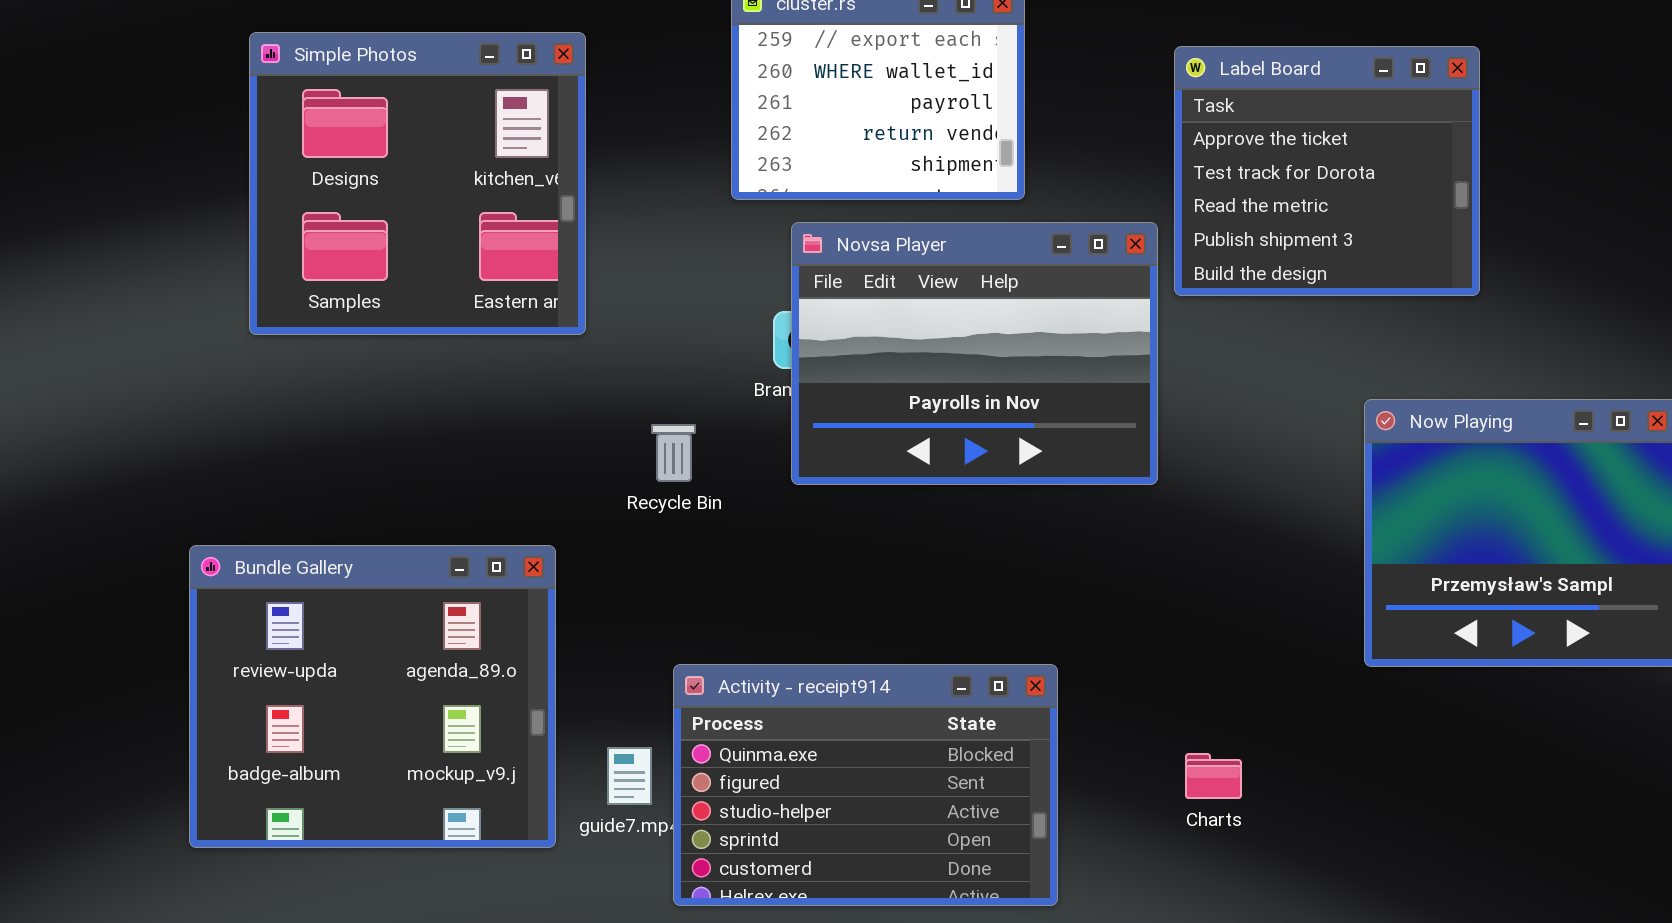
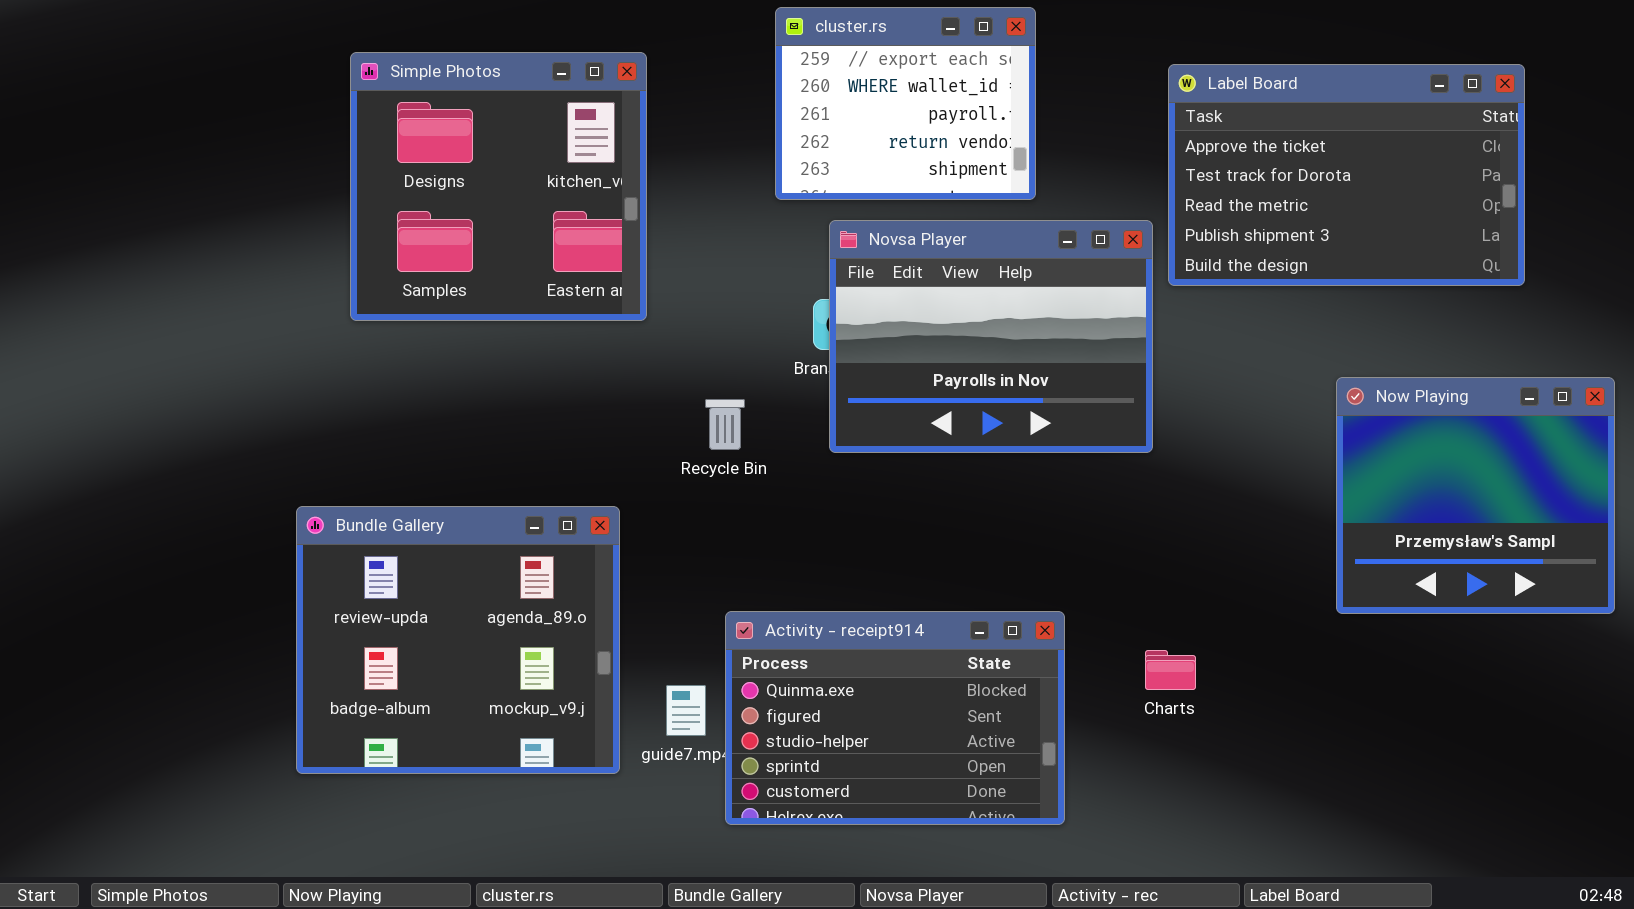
Label Board: [1174,46,1480,296] -> [1168,64,1525,286], resized
Charts: [1185,753,1242,799] -> [1145,650,1196,690], moved

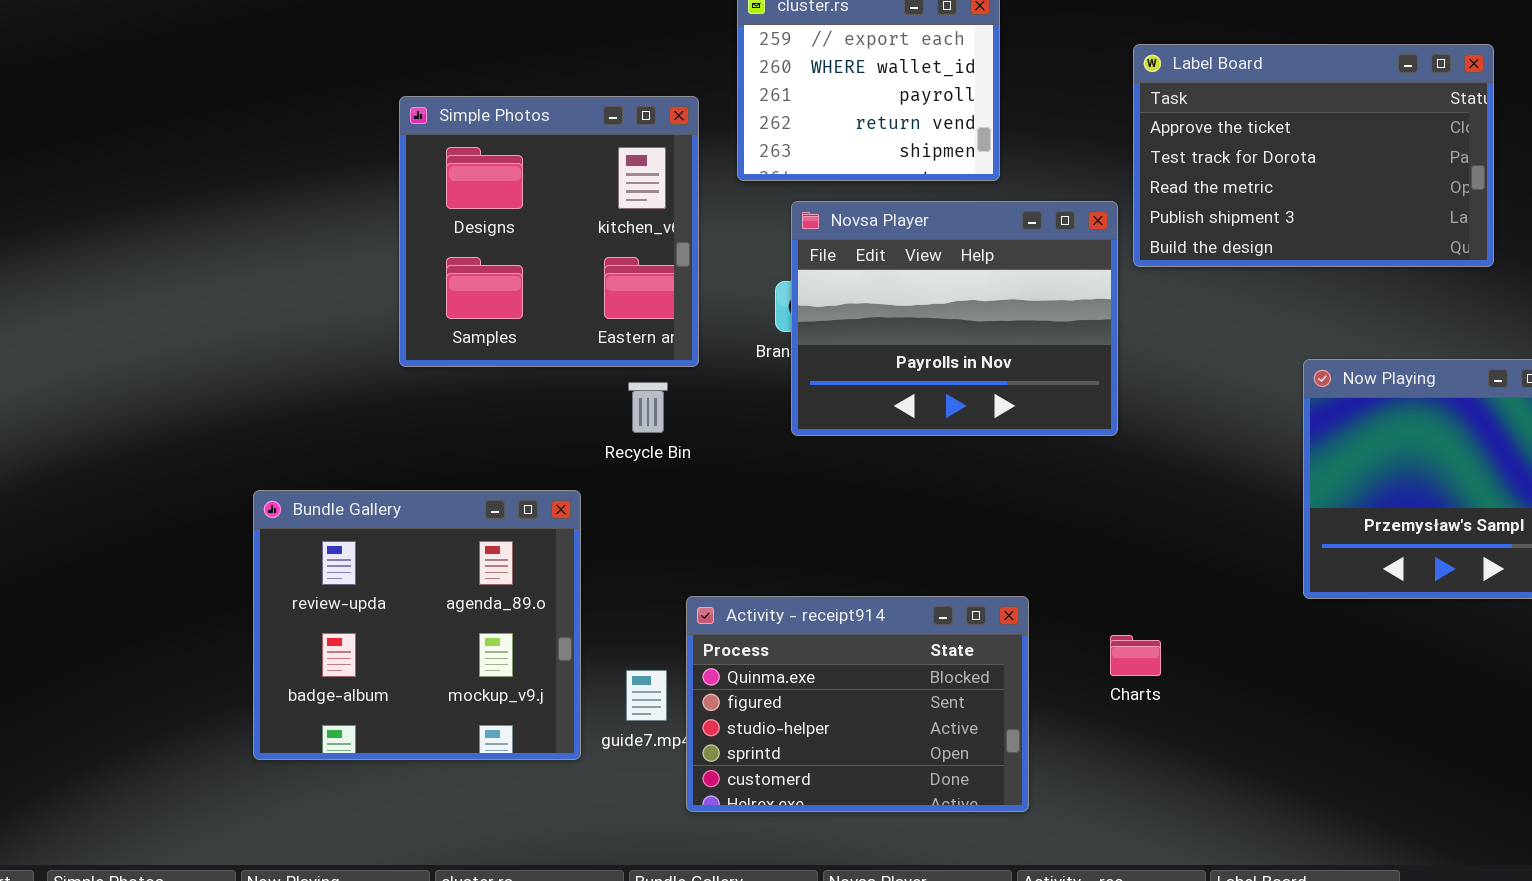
Simple Photos: [350,52,647,321] -> [399,96,699,367], moved
Recycle Bin: [705,399,745,450] -> [628,382,668,433], moved

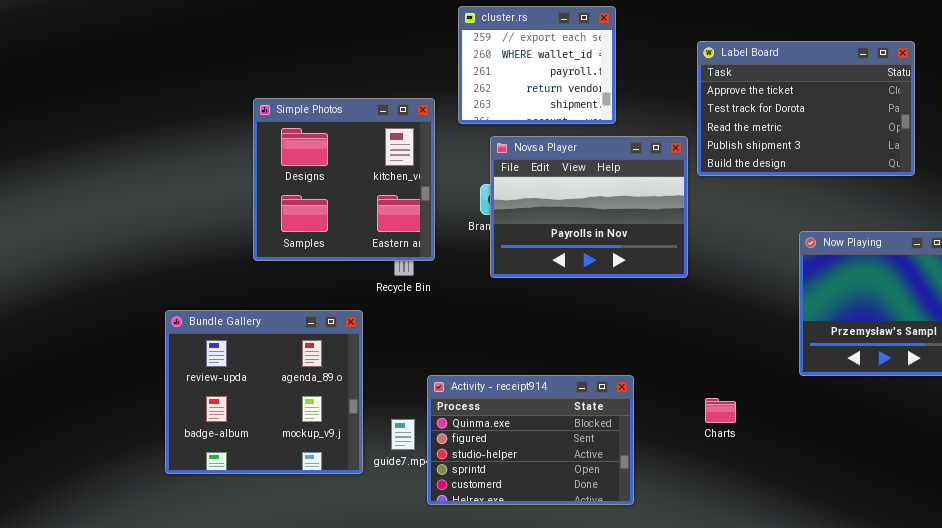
Simple Photos: [399,96,699,367] -> [253,98,435,261], moved
Charts: [1110,635,1161,676] -> [705,398,736,423], moved

